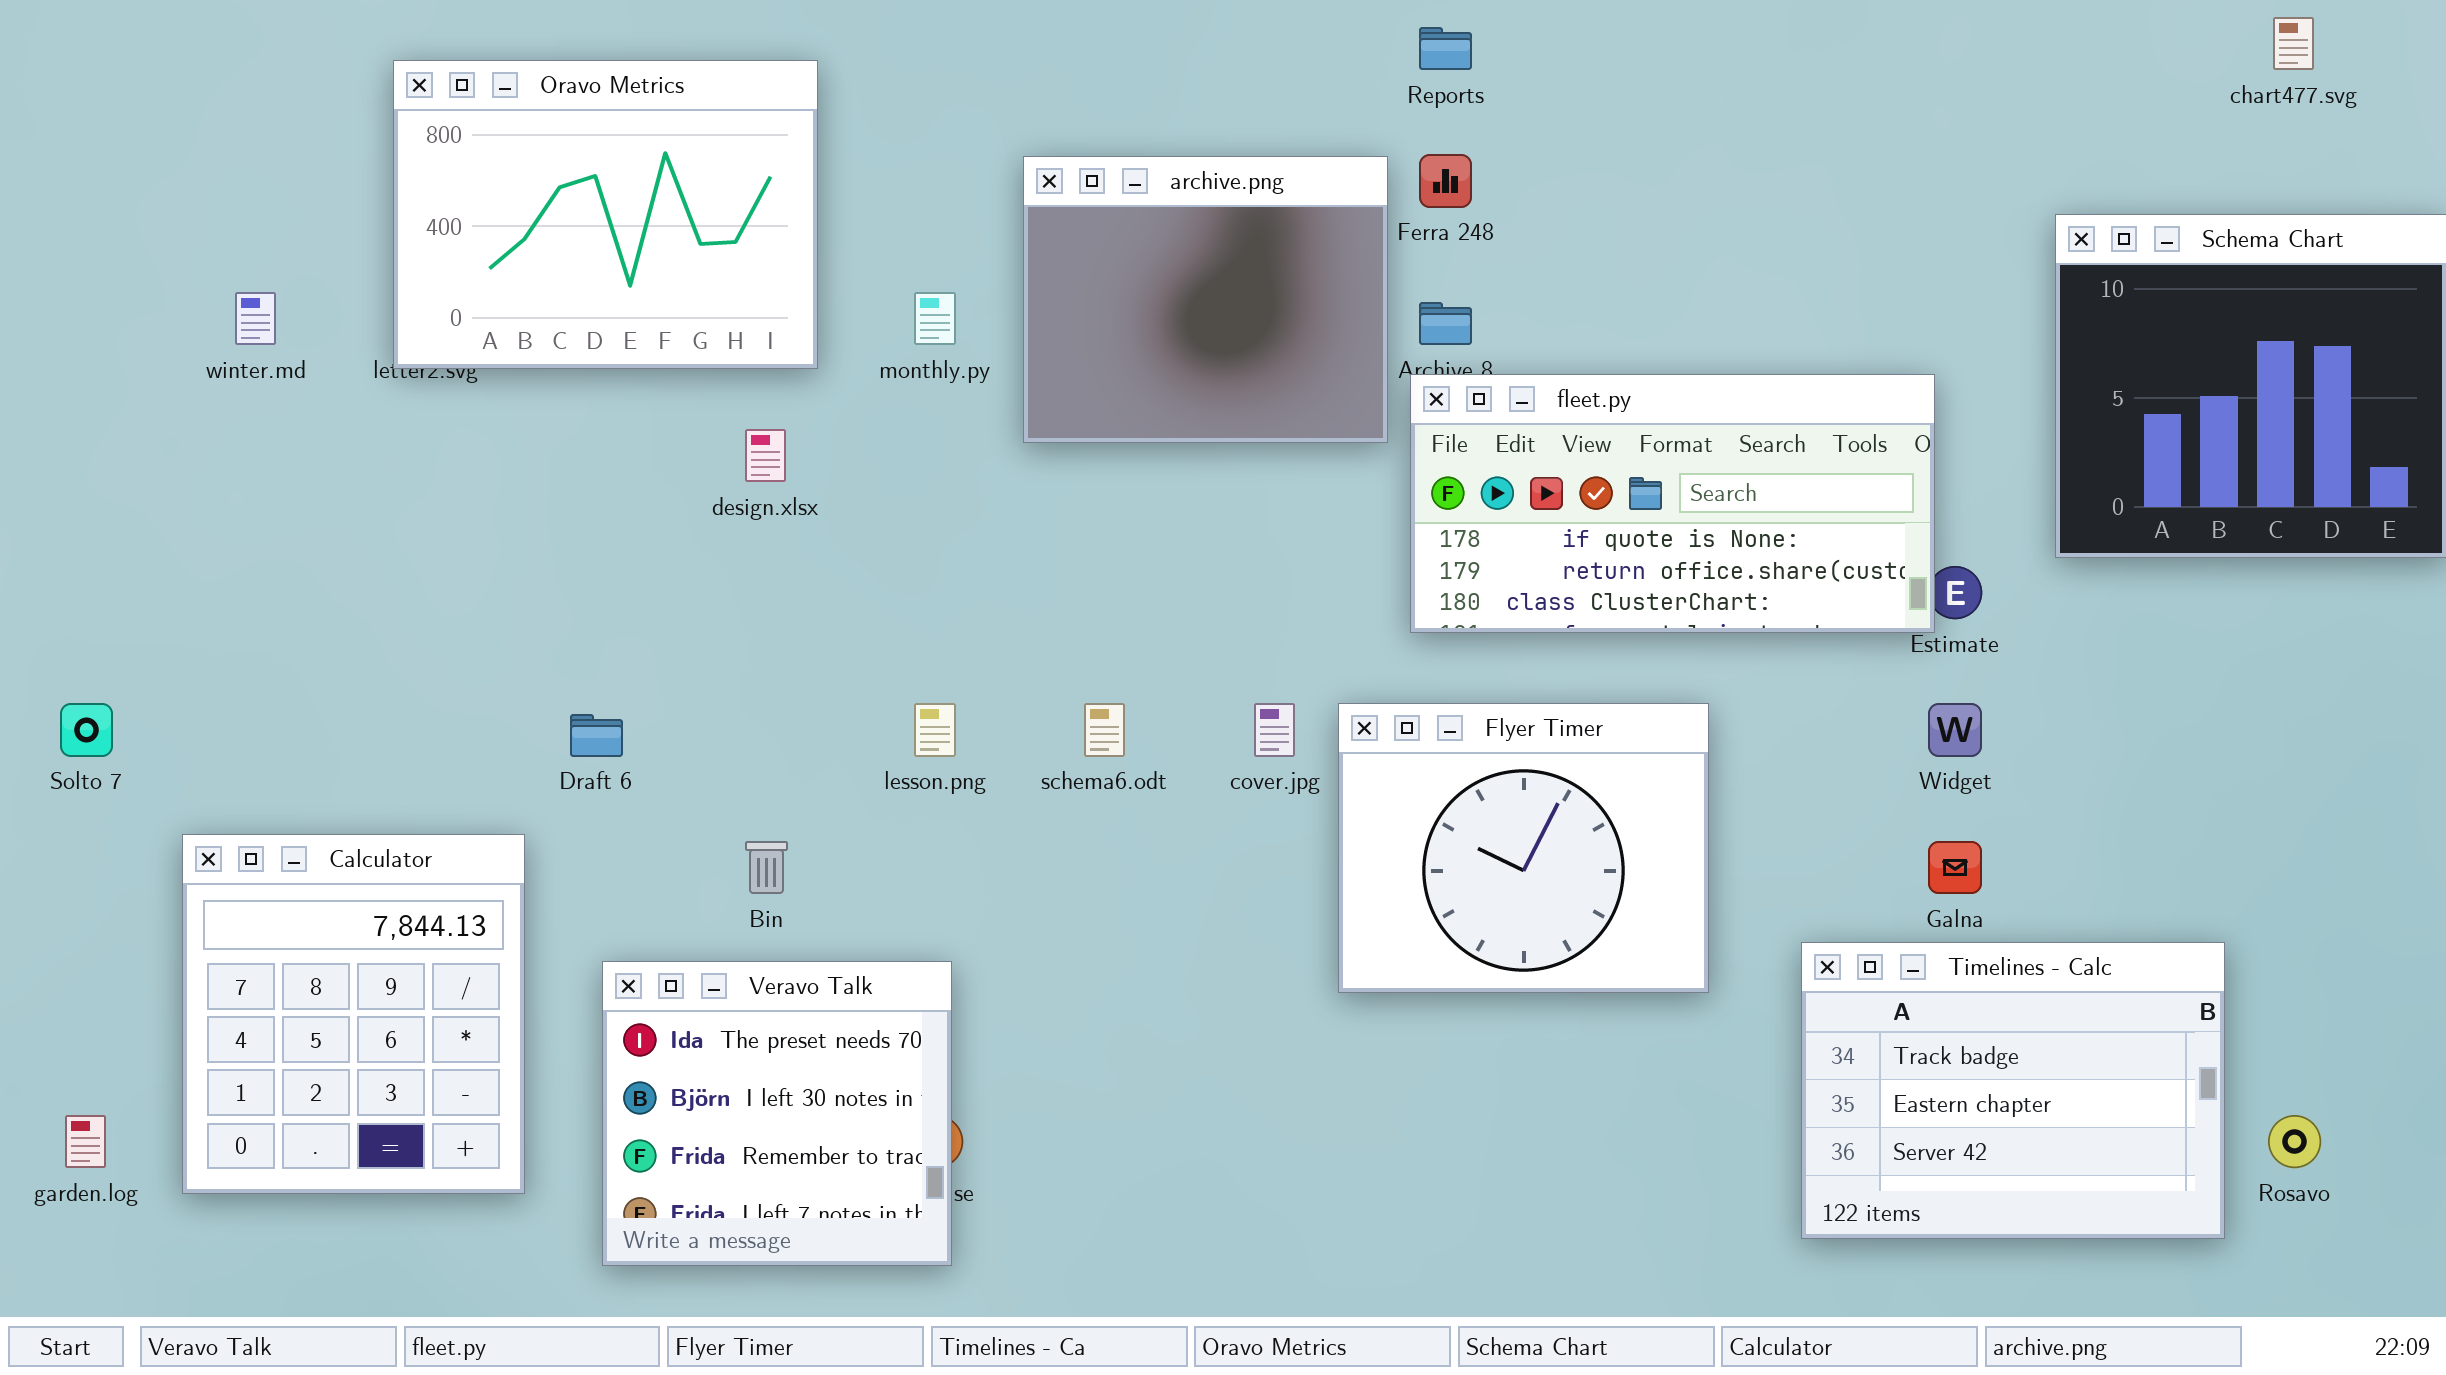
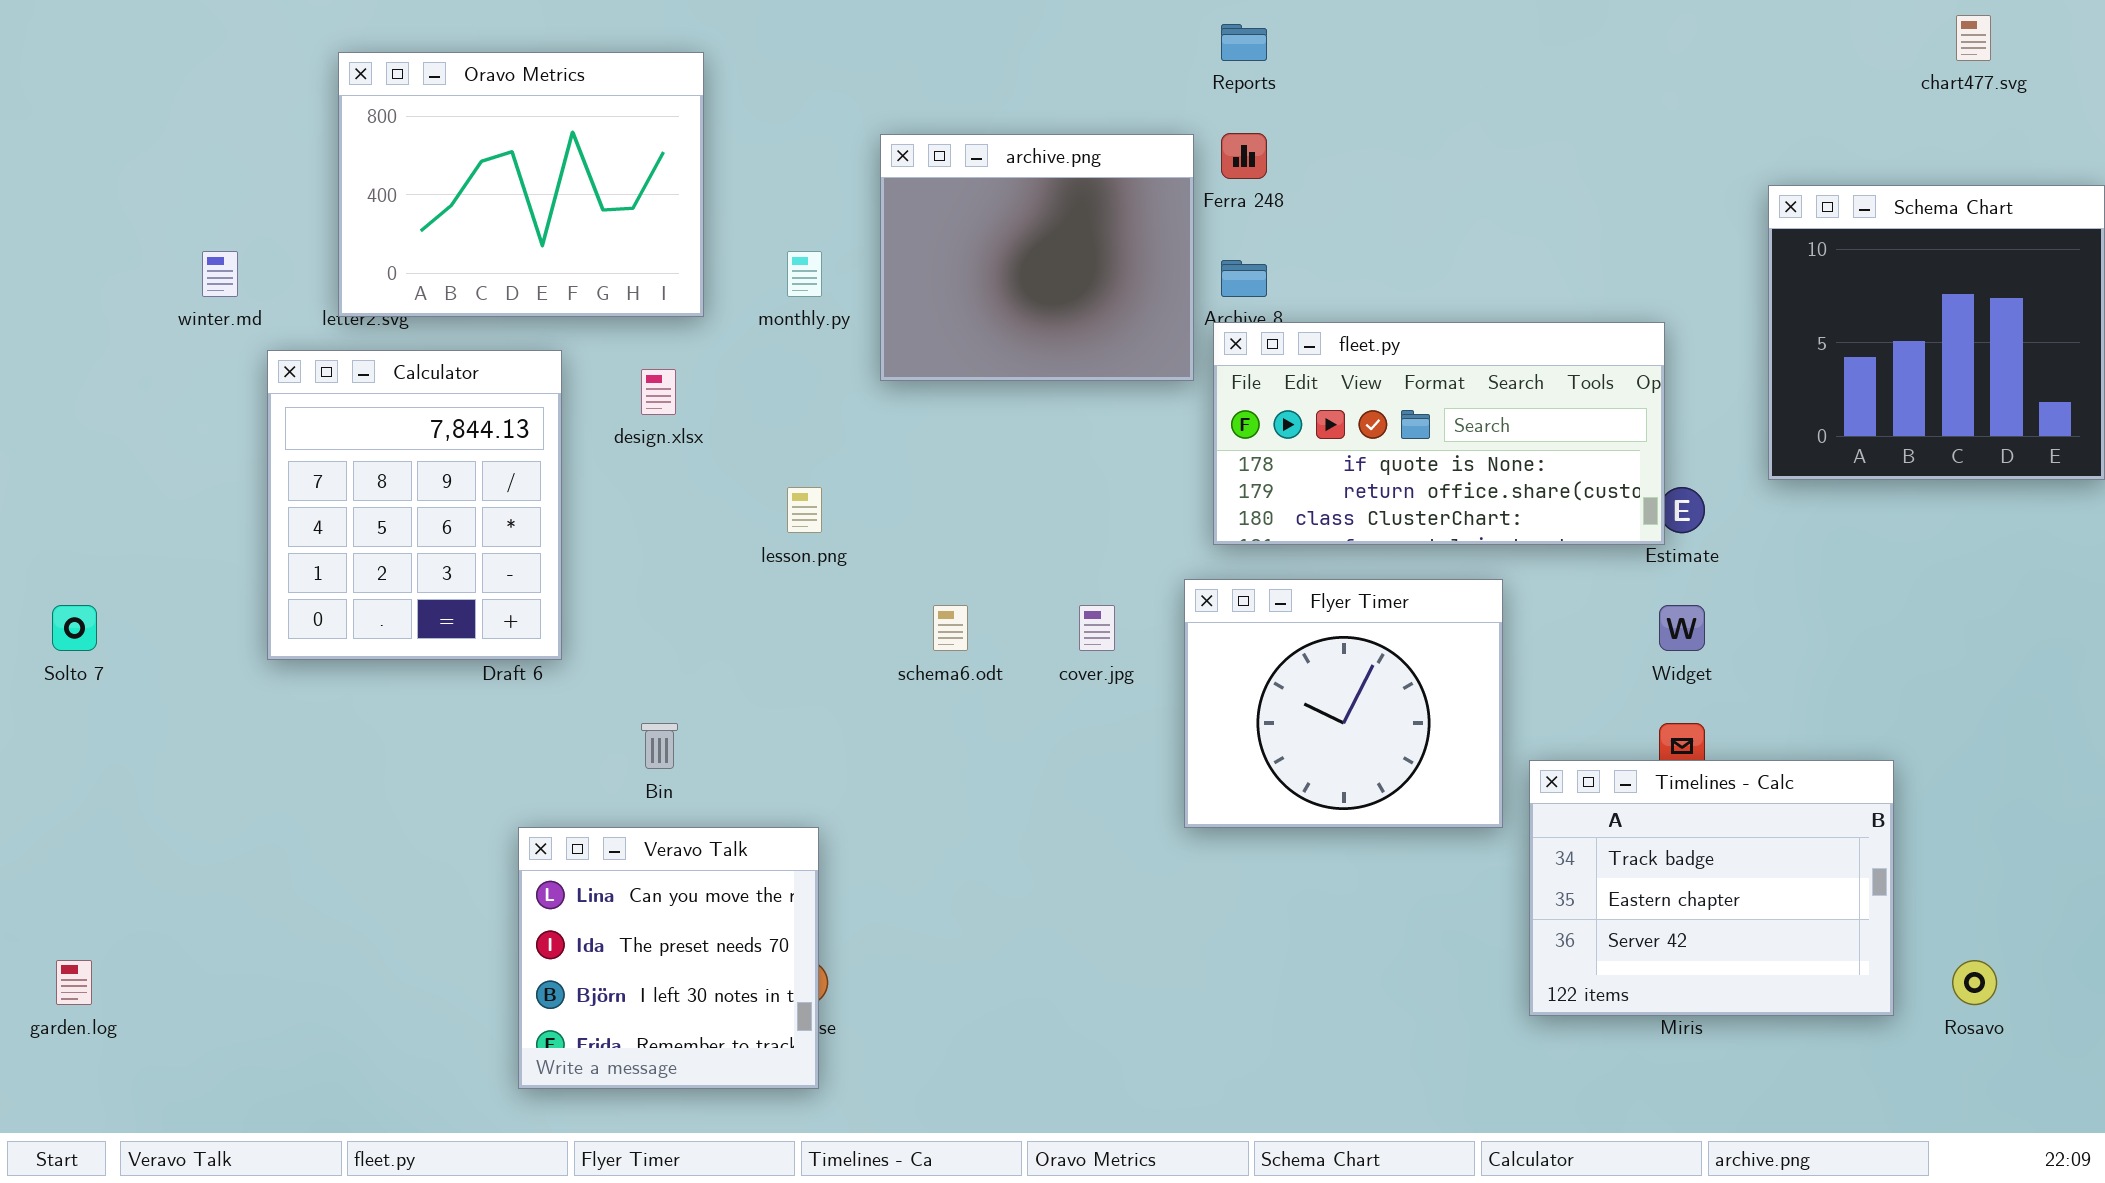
lesson.png: [914,703,956,757] -> [787,487,822,533], moved
Flyer Timer: [1338,703,1709,993] -> [1184,579,1503,828], moved
Calculator: [182,834,525,1194] -> [267,350,562,660], moved
Timelines - Calc: [1801,942,2225,1239] -> [1529,760,1894,1016], moved
Veravo Talk: [602,961,952,1266] -> [518,827,819,1089], scrolled up 1 row

